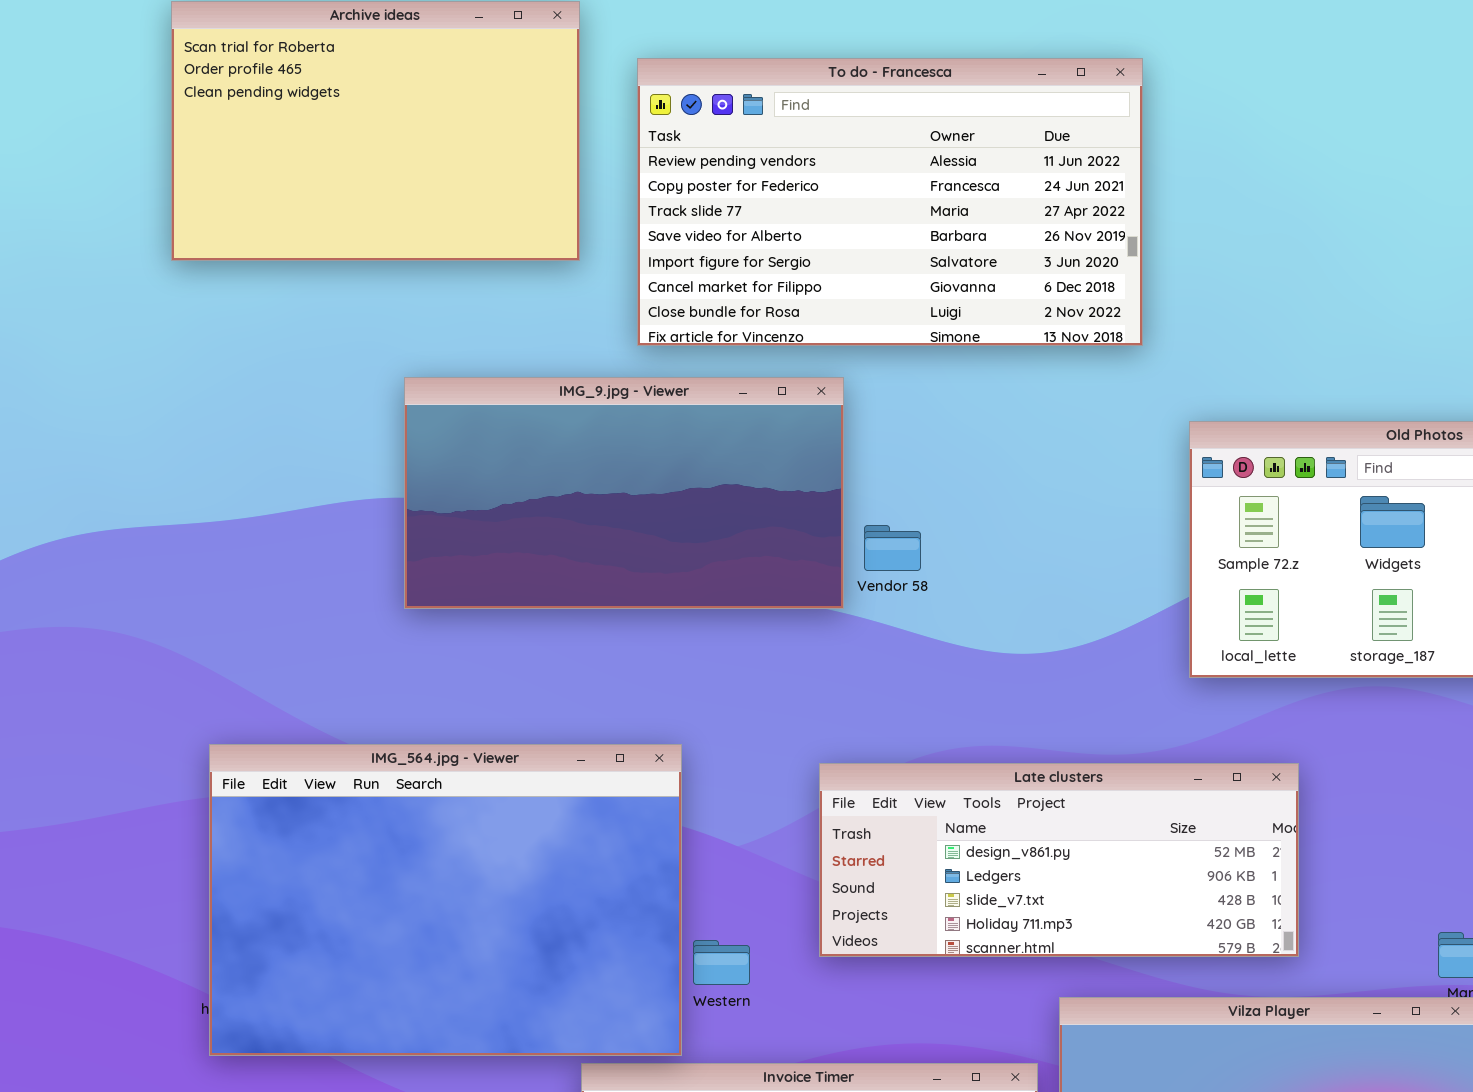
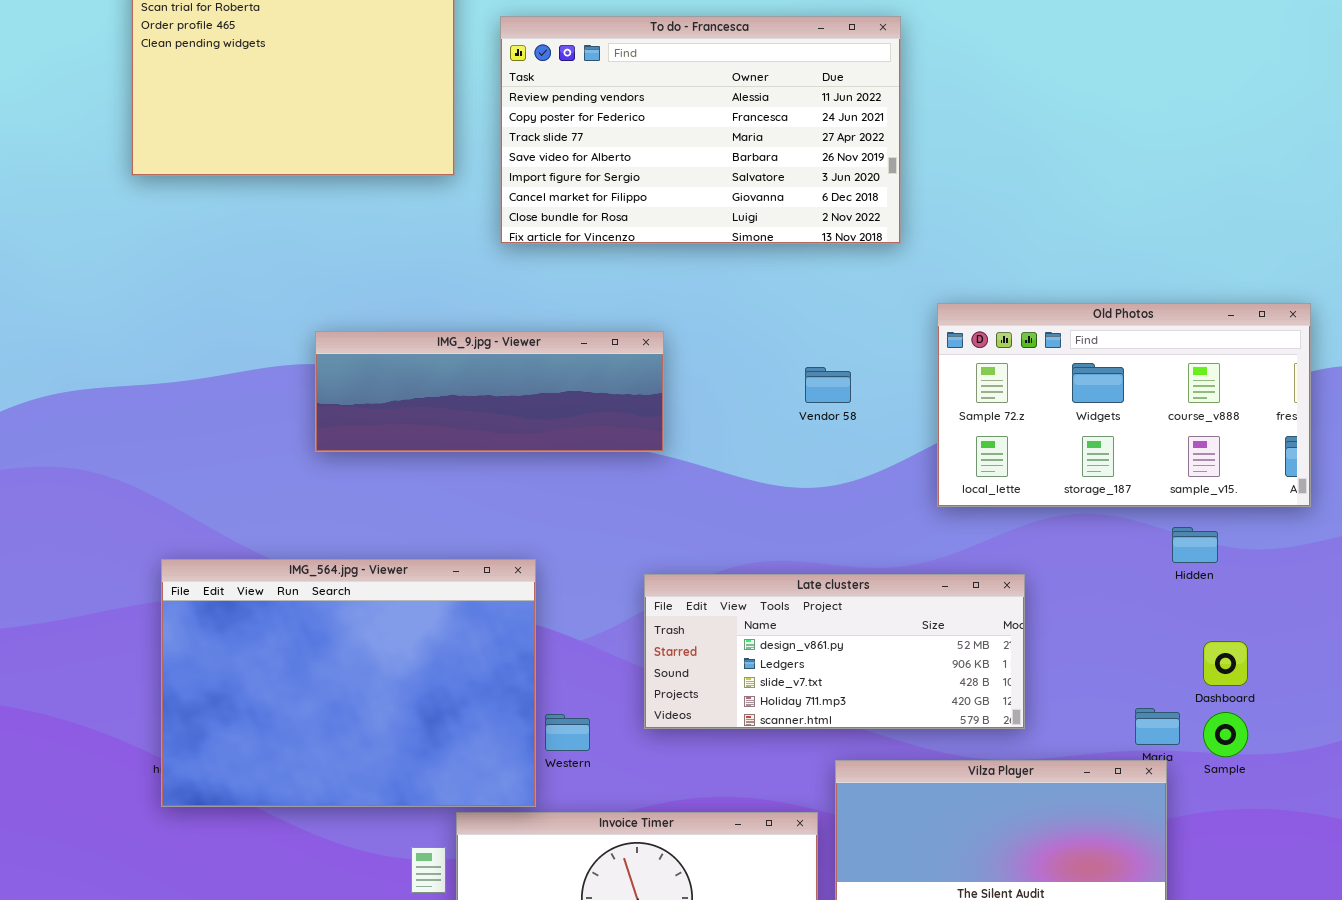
IMG_9.jpg - Viewer: [404,377,844,609] -> [315,331,664,452], resized
Vendor 58: [864,525,921,571] -> [805,367,851,403], moved

